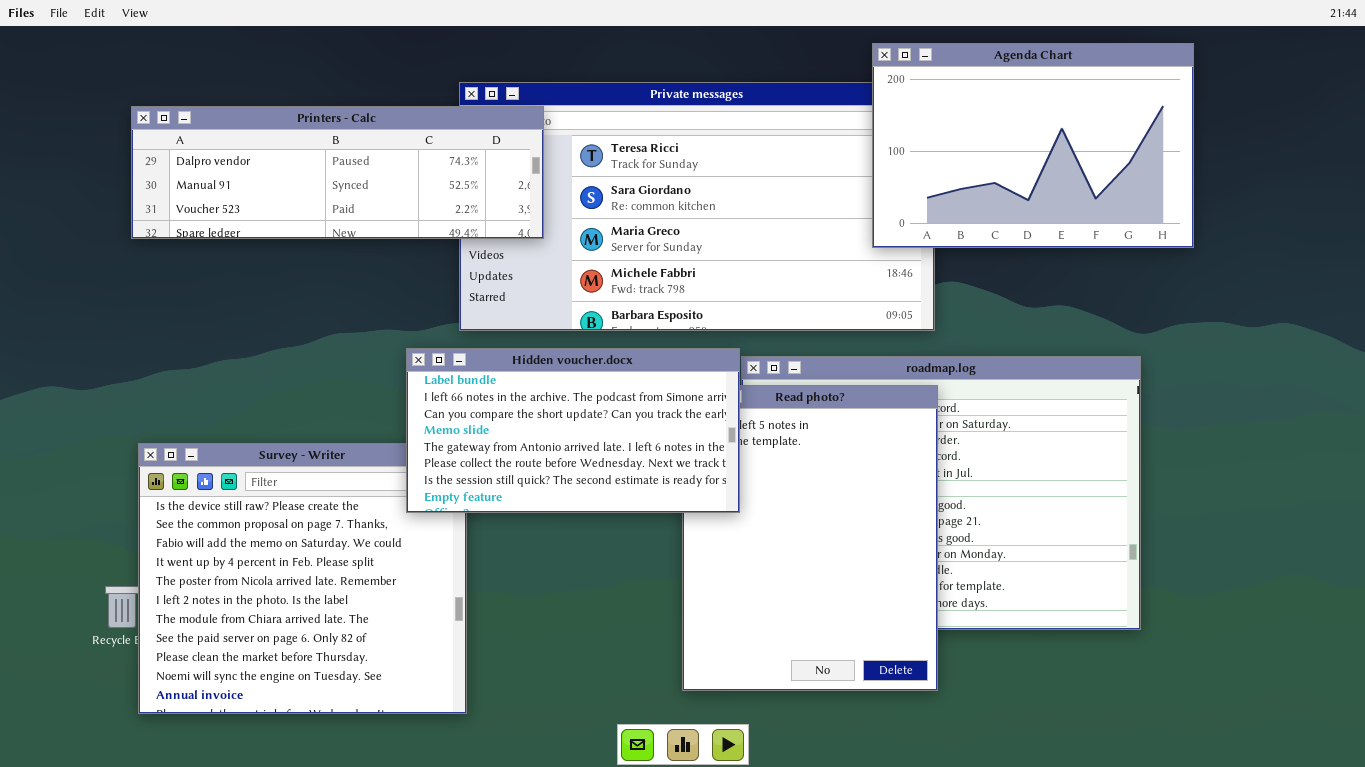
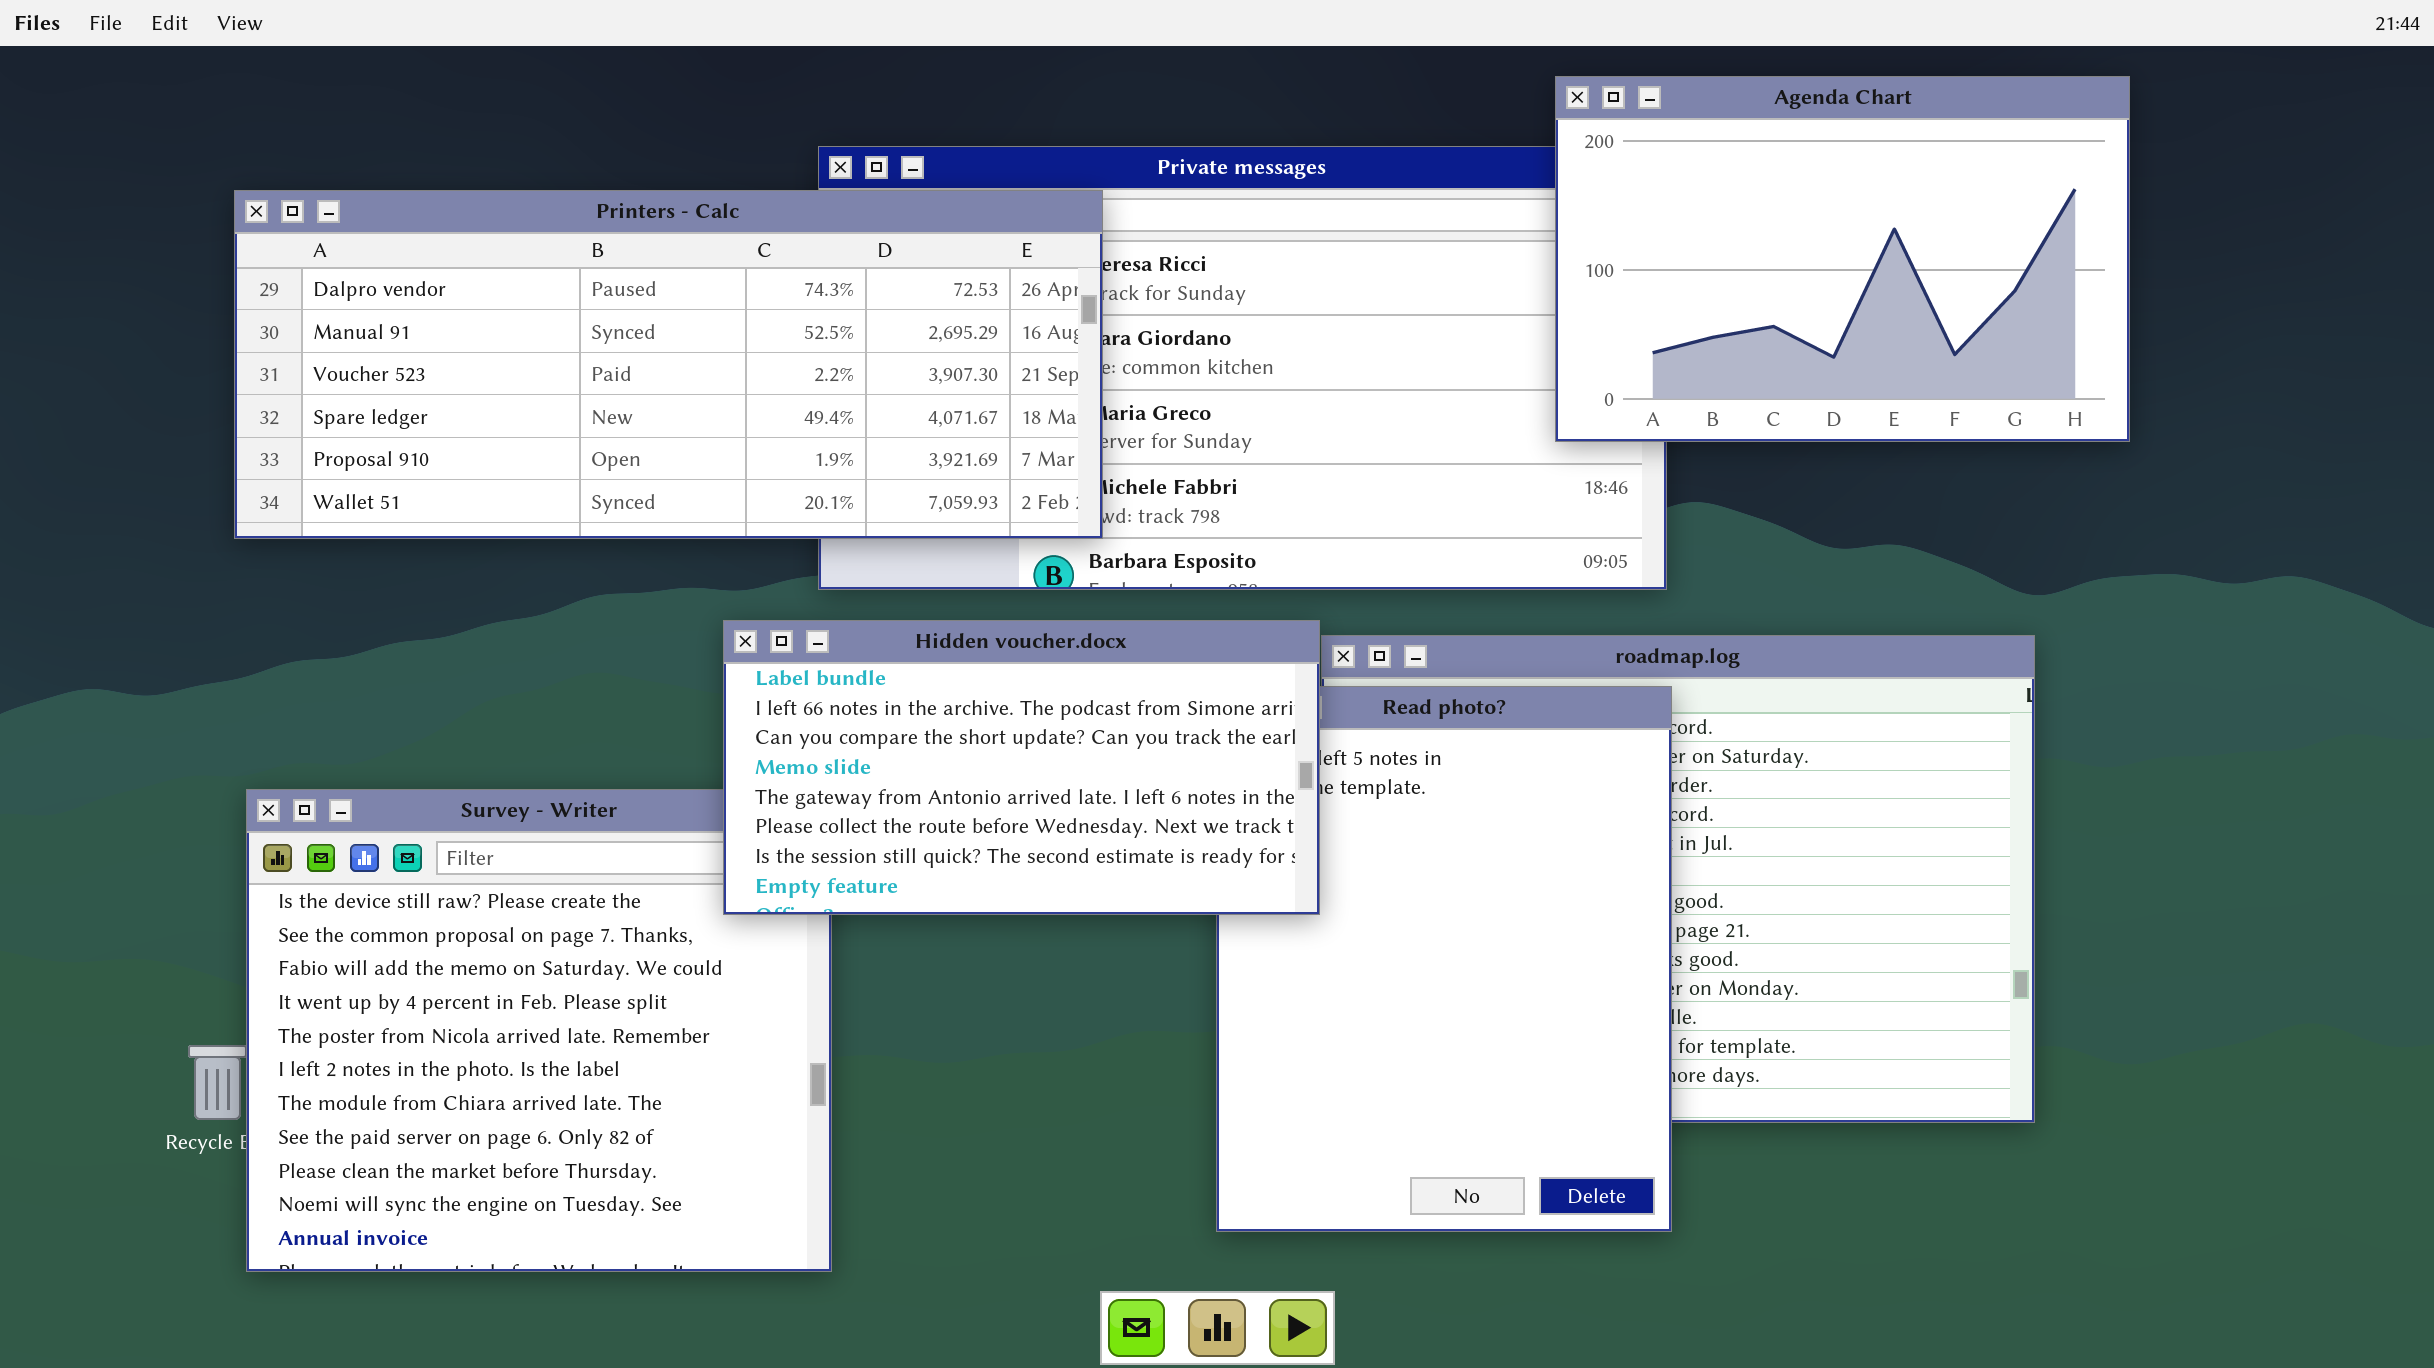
Printers - Calc: [131,106,544,239] -> [234,190,1103,539], resized

